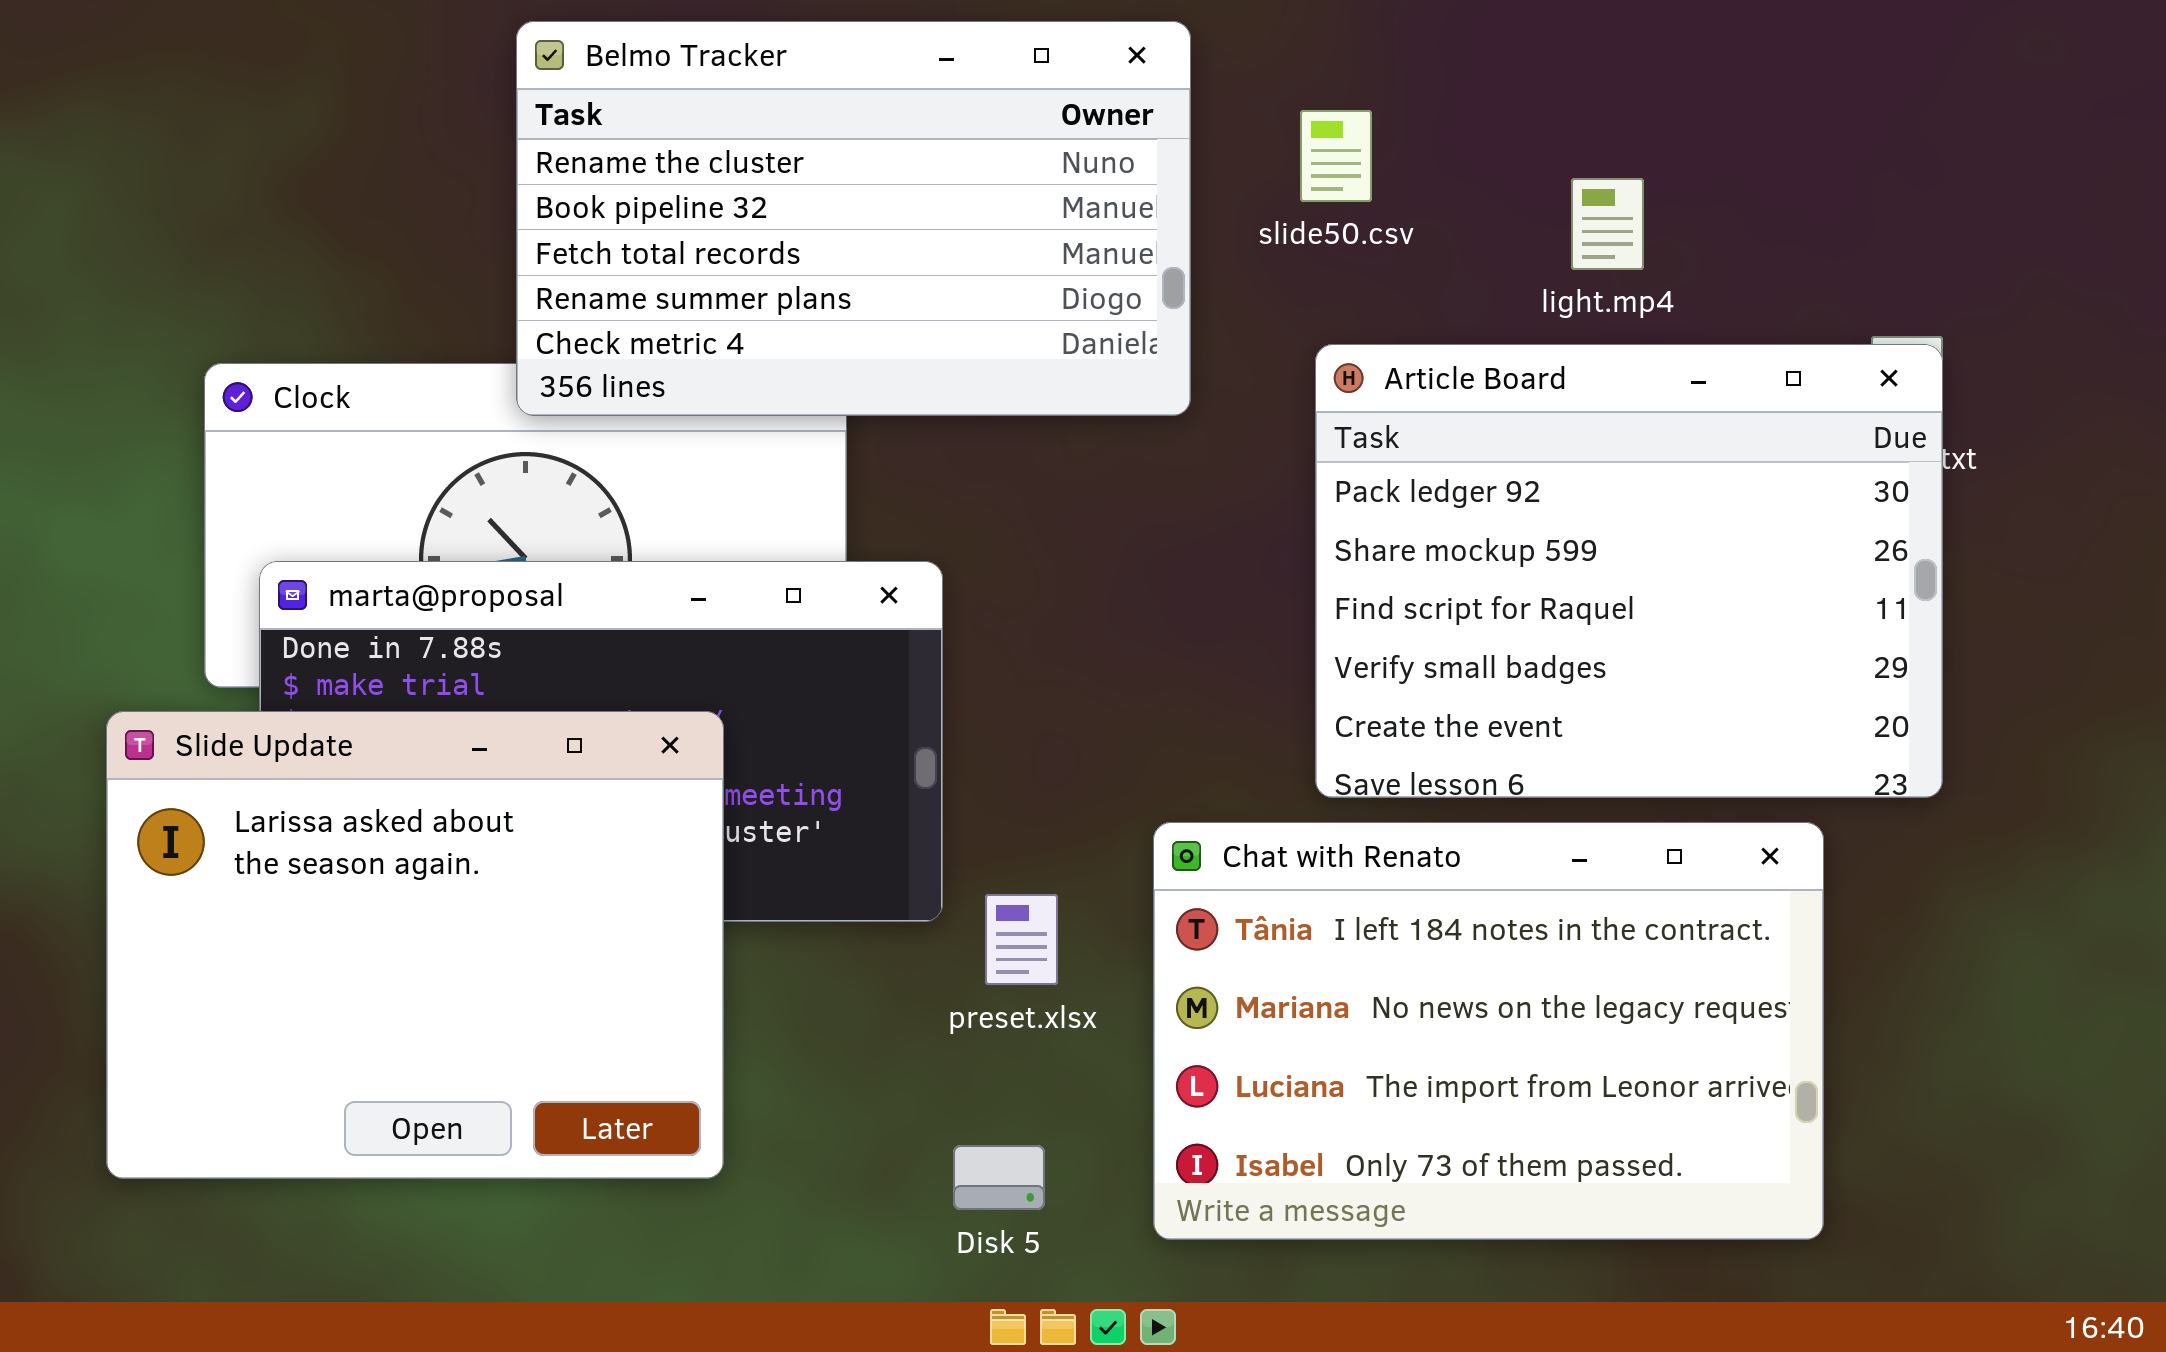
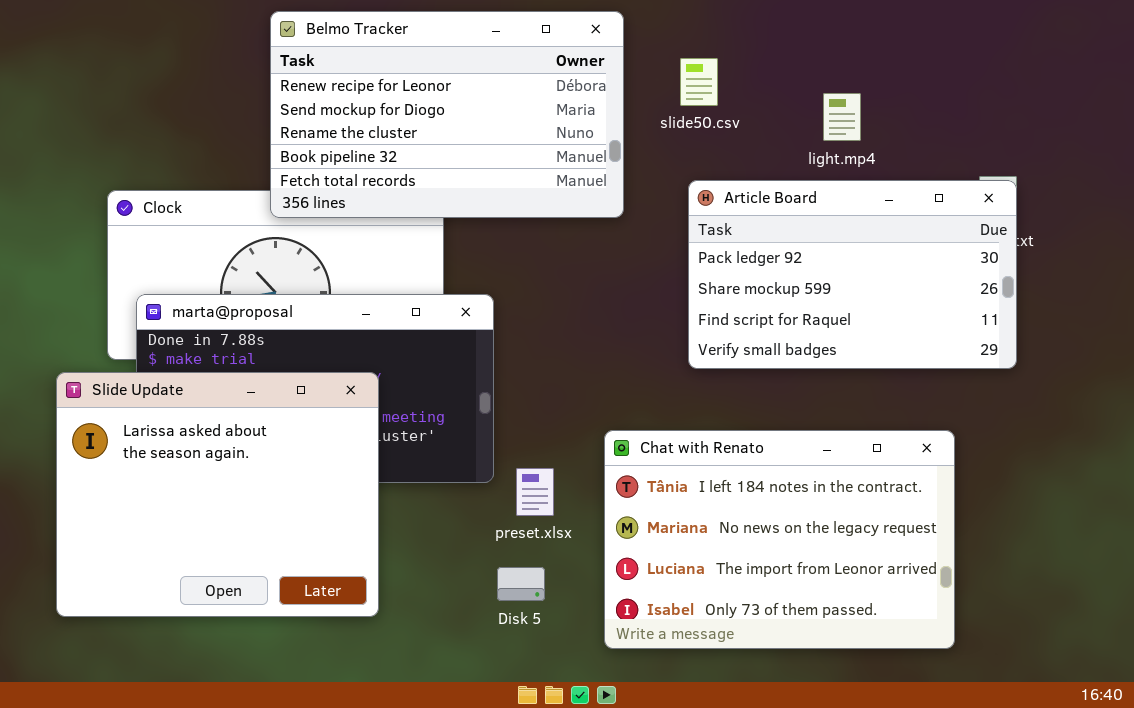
Belmo Tracker: [516,21,1191,416] -> [270,11,624,218], scrolled up 2 rows
Article Board: [1315,344,1943,798] -> [688,180,1017,369], resized
Disk 5: [953,1145,1045,1210] -> [497,567,545,601], moved

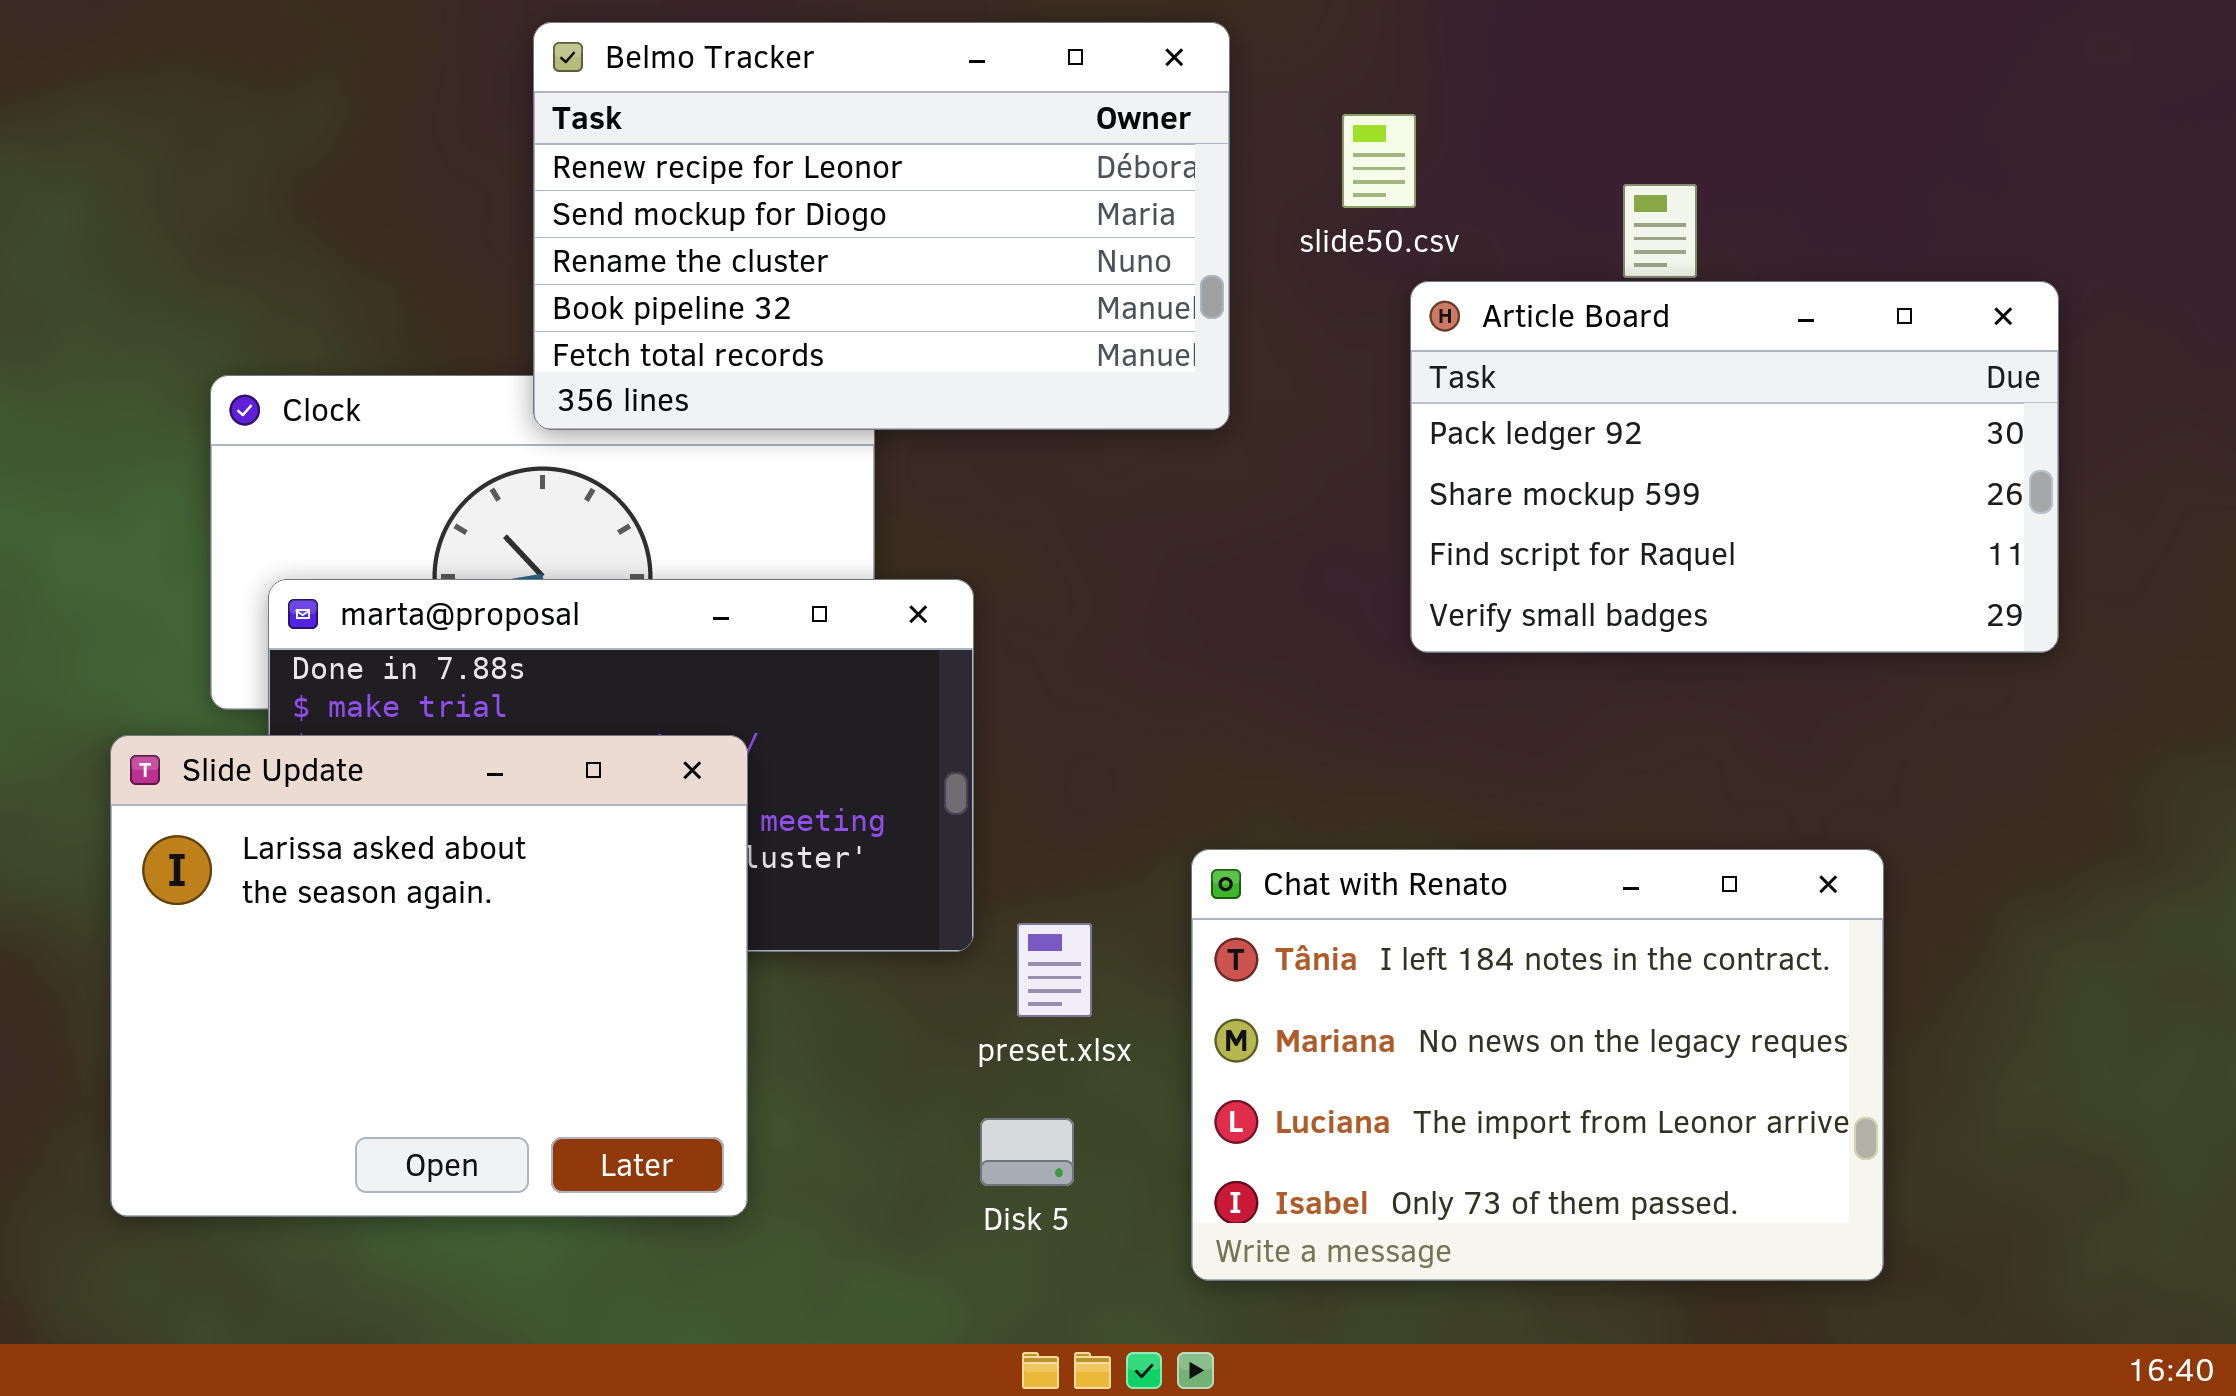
Article Board: [688,180,1017,369] -> [1410,281,2059,653], moved

